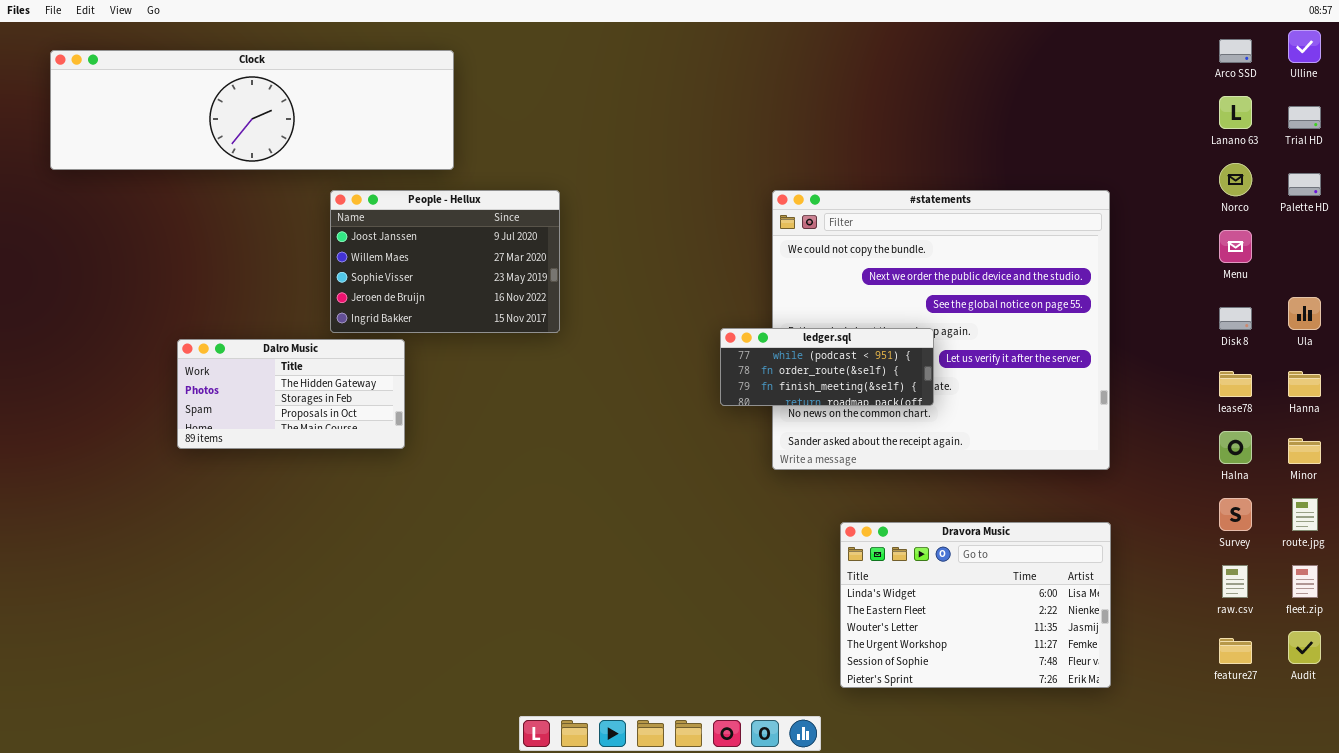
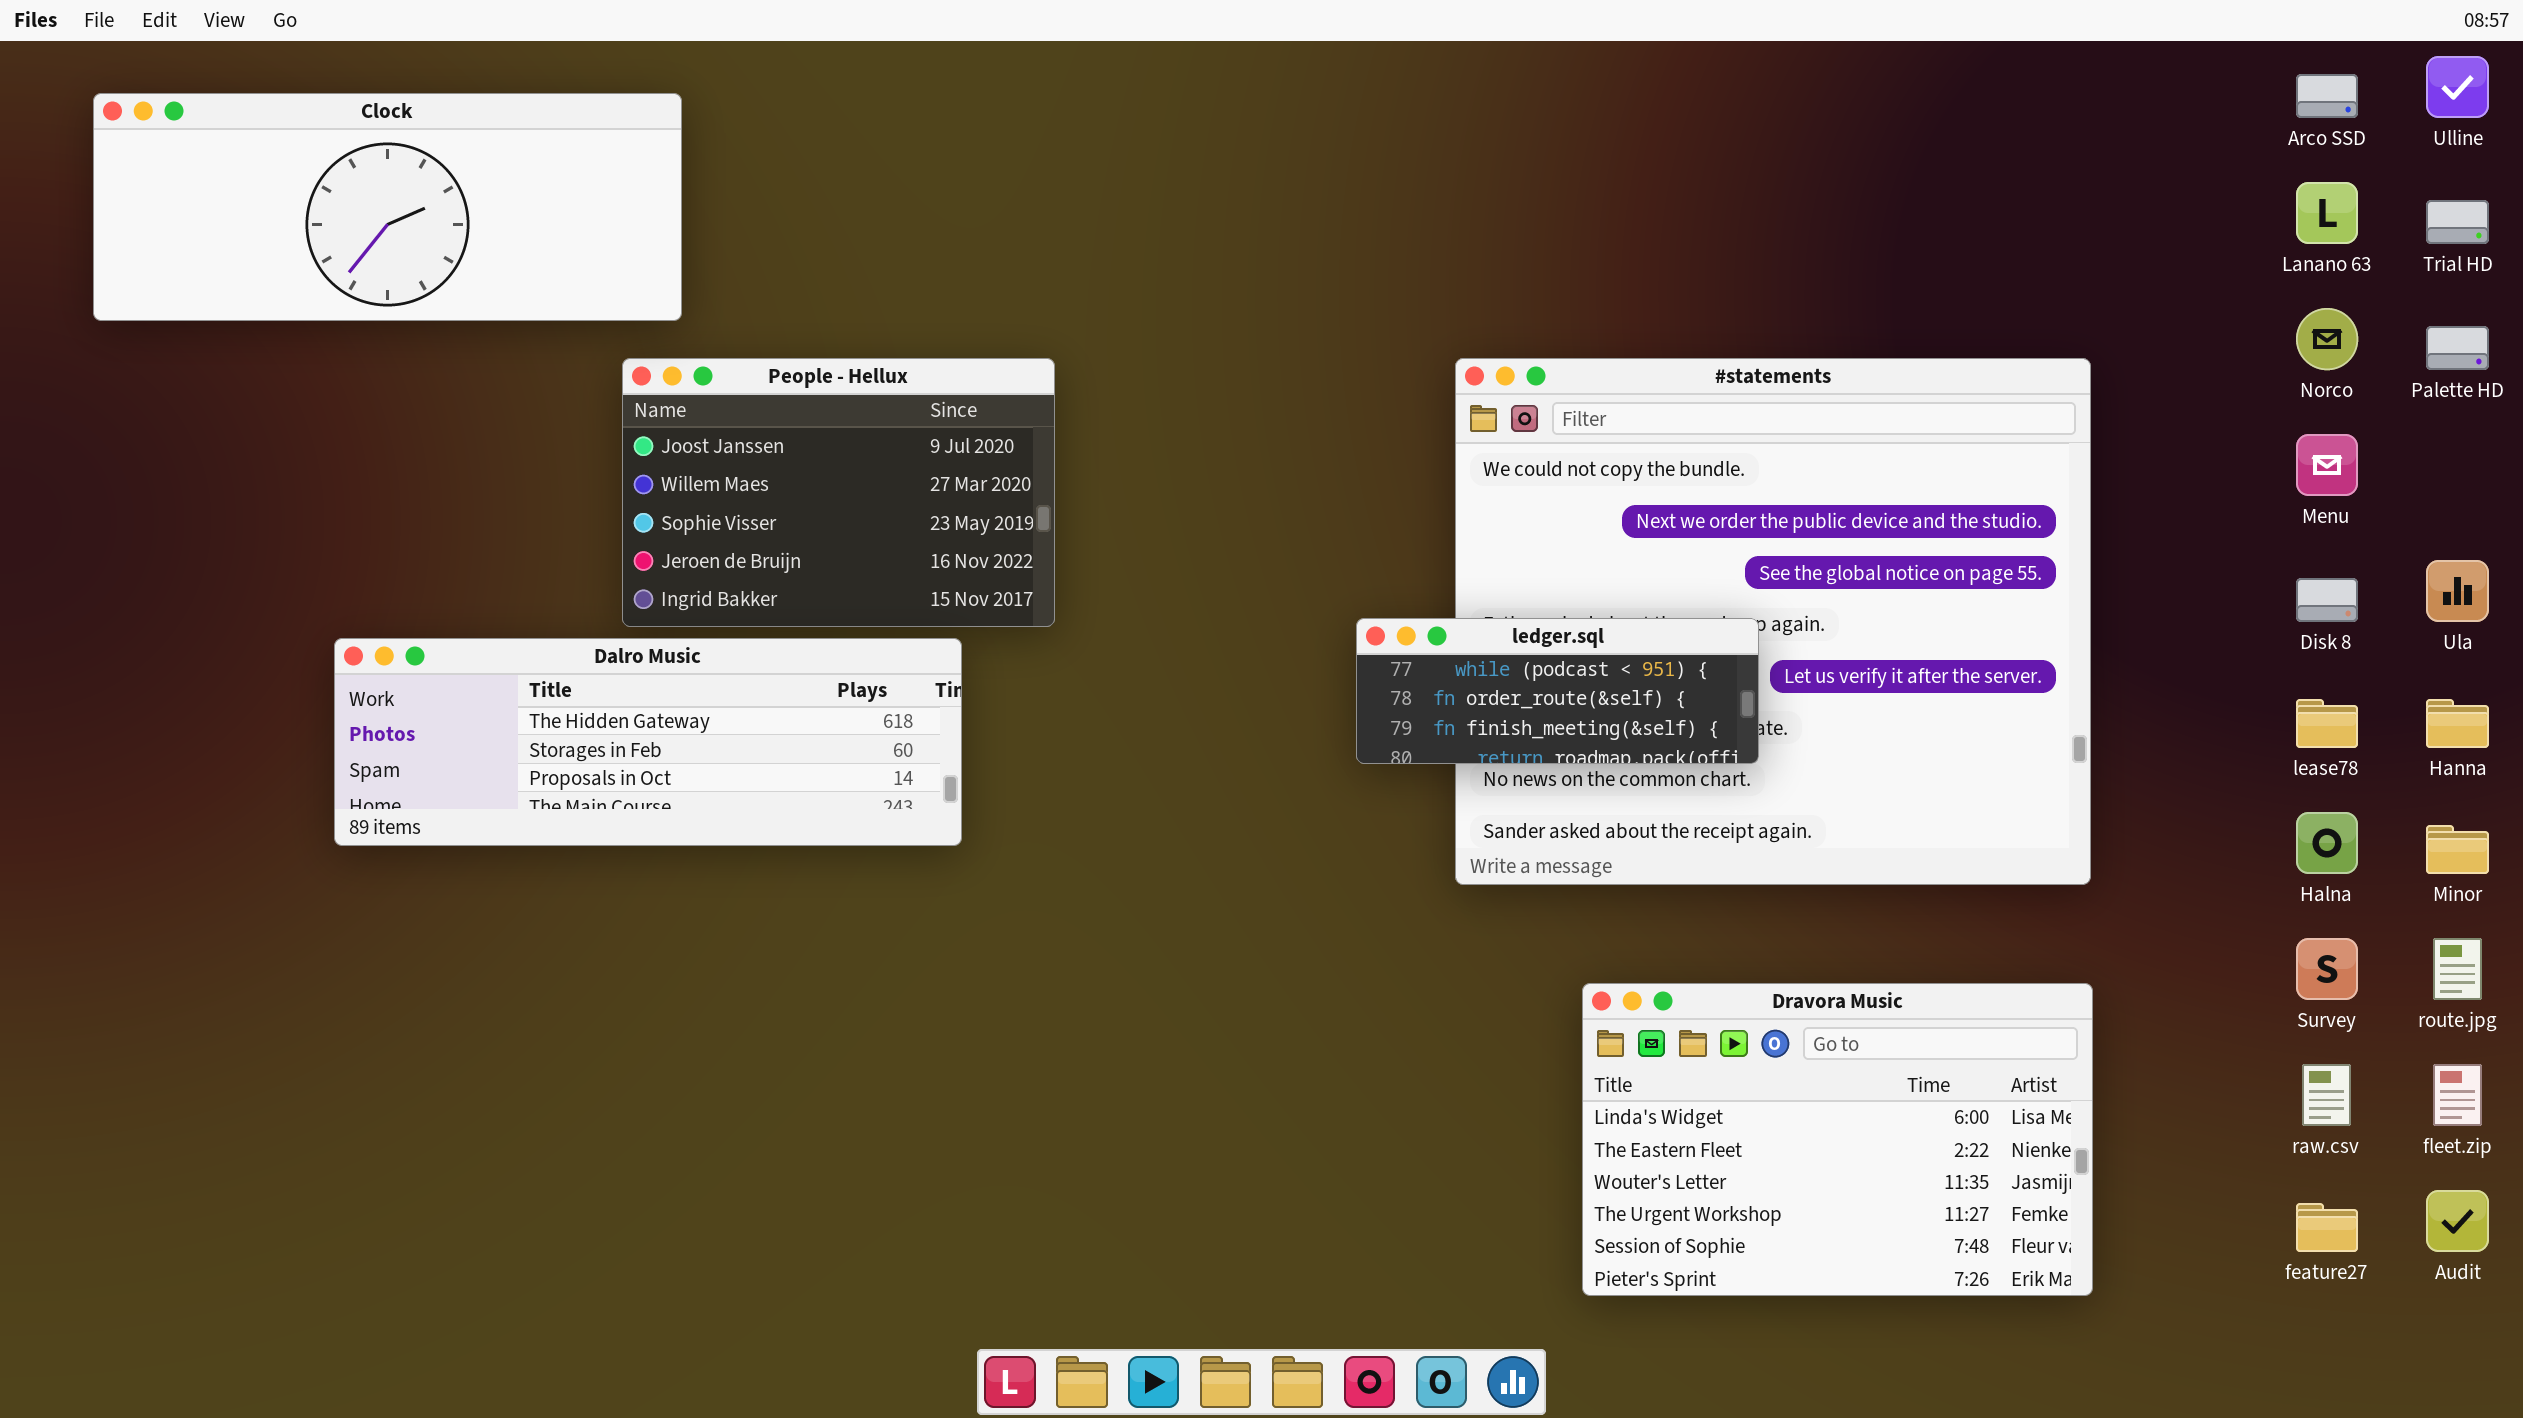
Clock: [50,50,454,170] -> [93,93,682,321], resized
Dalro Music: [177,339,405,449] -> [334,638,962,846], resized

